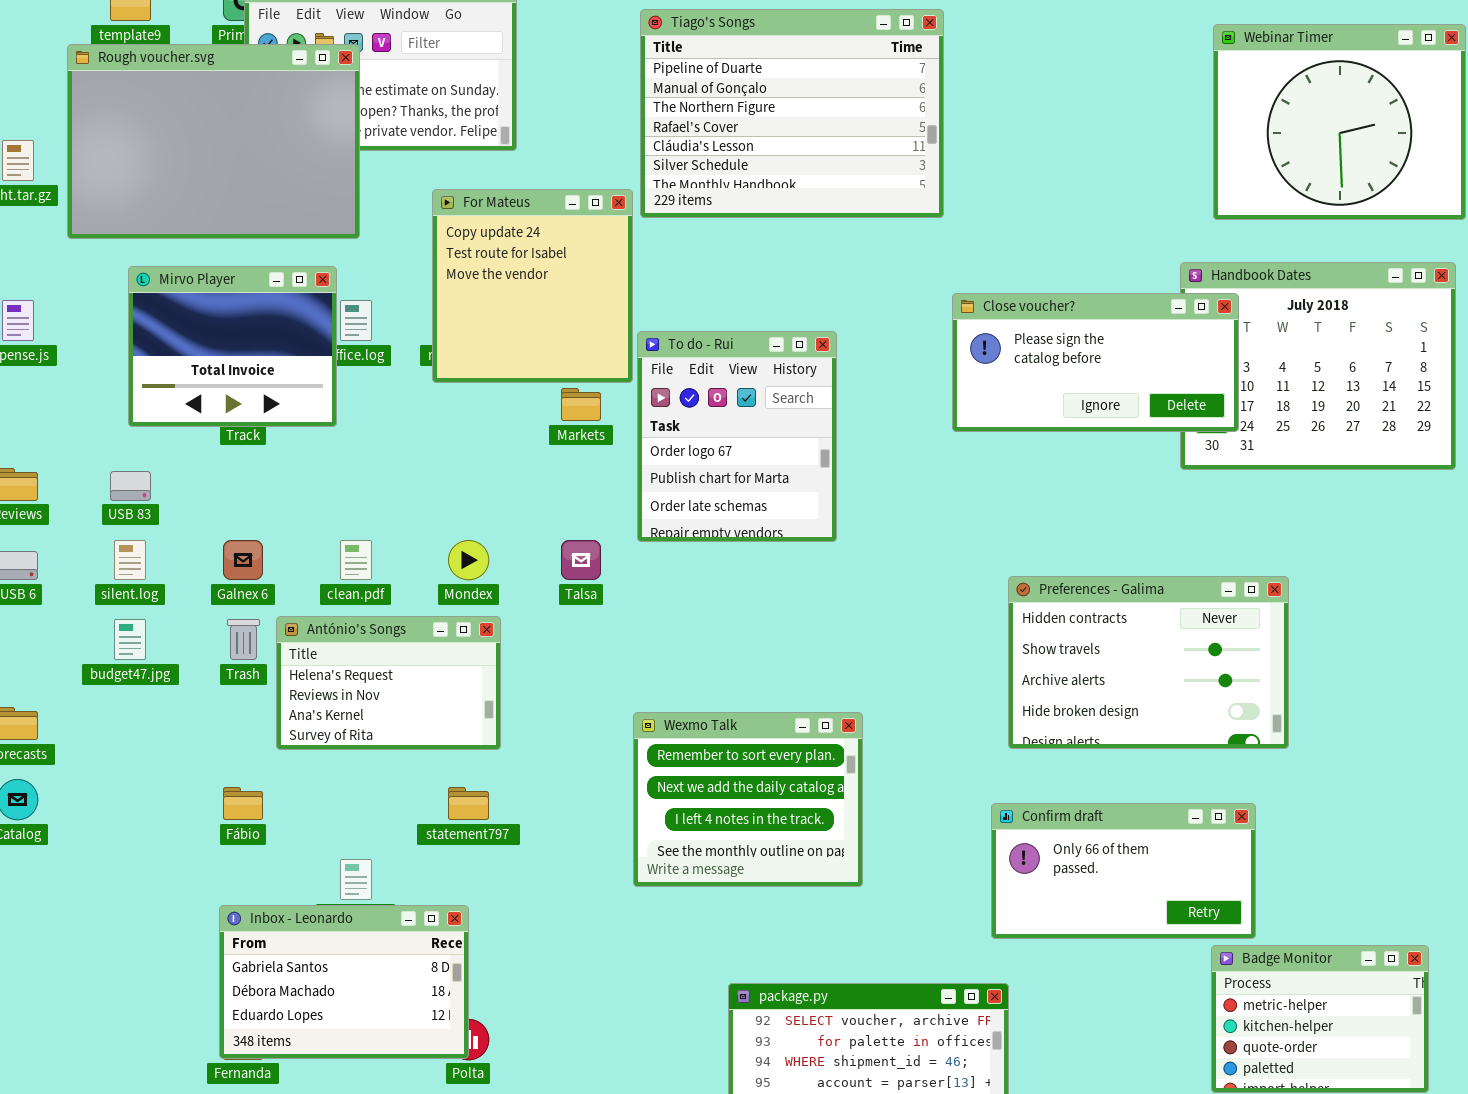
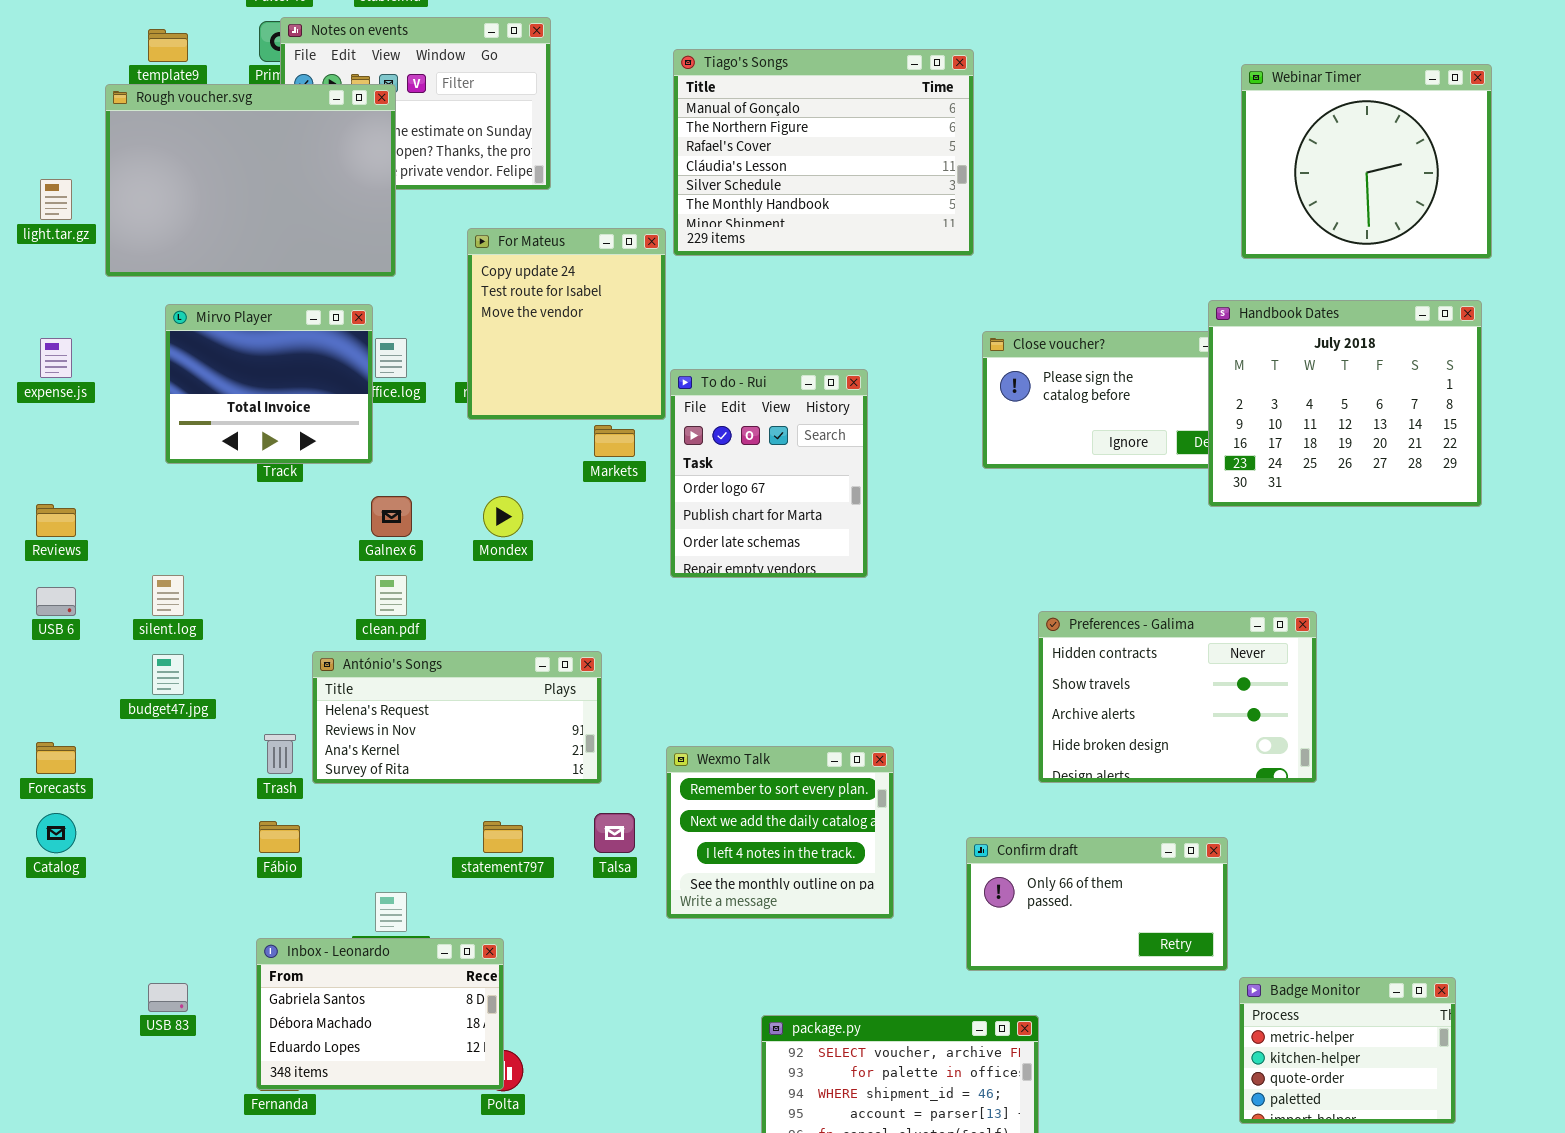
Tiago's Songs: [640,9,944,218] -> [673,49,974,256], scrolled down 1 row
Handbook Dates: [1180,262,1456,470] -> [1208,300,1482,507], raised
USB 83: [110,471,151,501] -> [148,983,188,1012], moved
Galnex 6: [223,540,263,580] -> [371,496,412,537], moved
Mondex: [448,540,489,580] -> [483,496,523,537], moved
Talsa: [561,540,601,580] -> [594,813,635,853], moved
António's Songs: [276,616,501,750] -> [312,651,602,784], resized
Trash: [227,619,260,660] -> [264,734,296,774], moved
Confirm draft: [991,803,1256,939] -> [966,837,1228,971], moved

